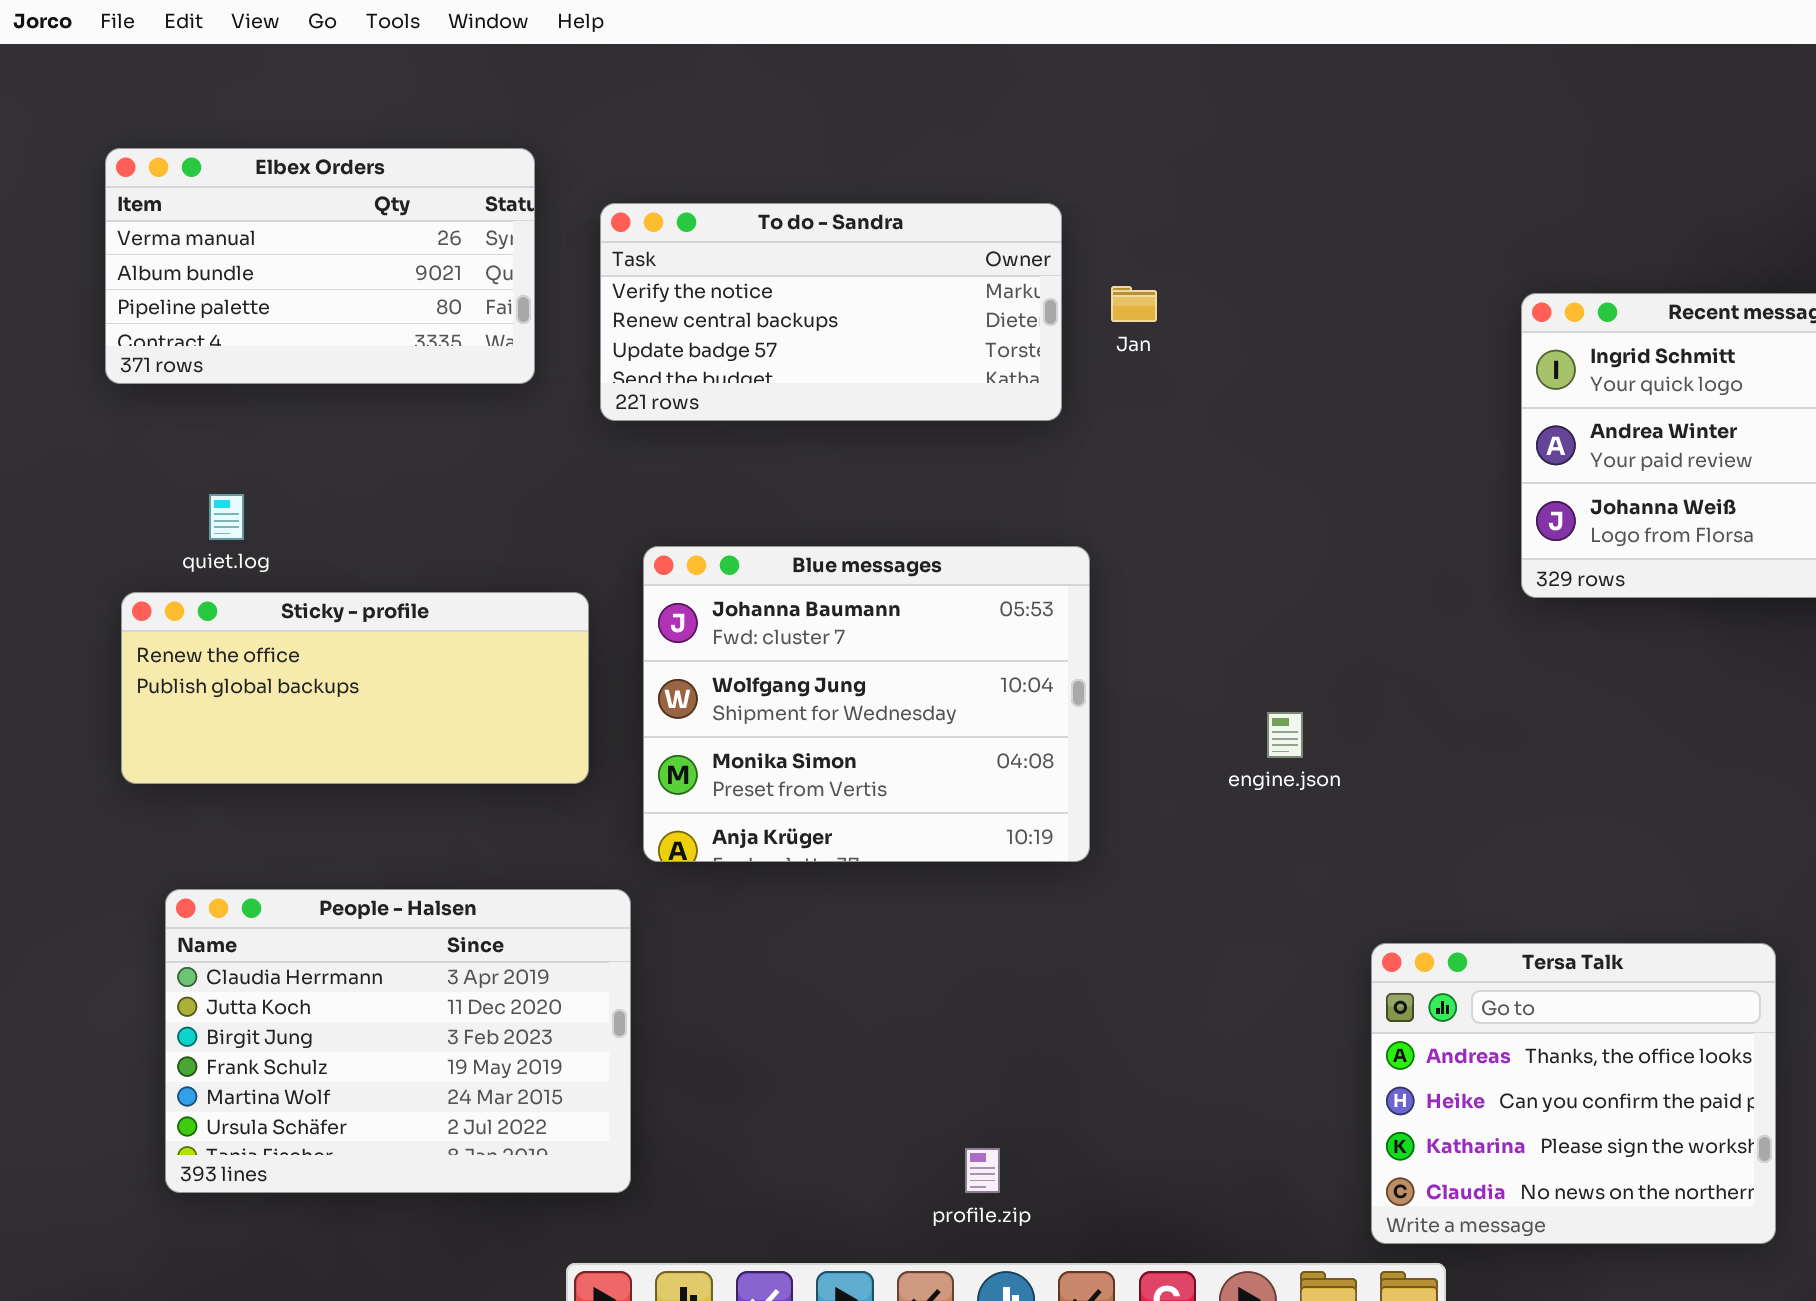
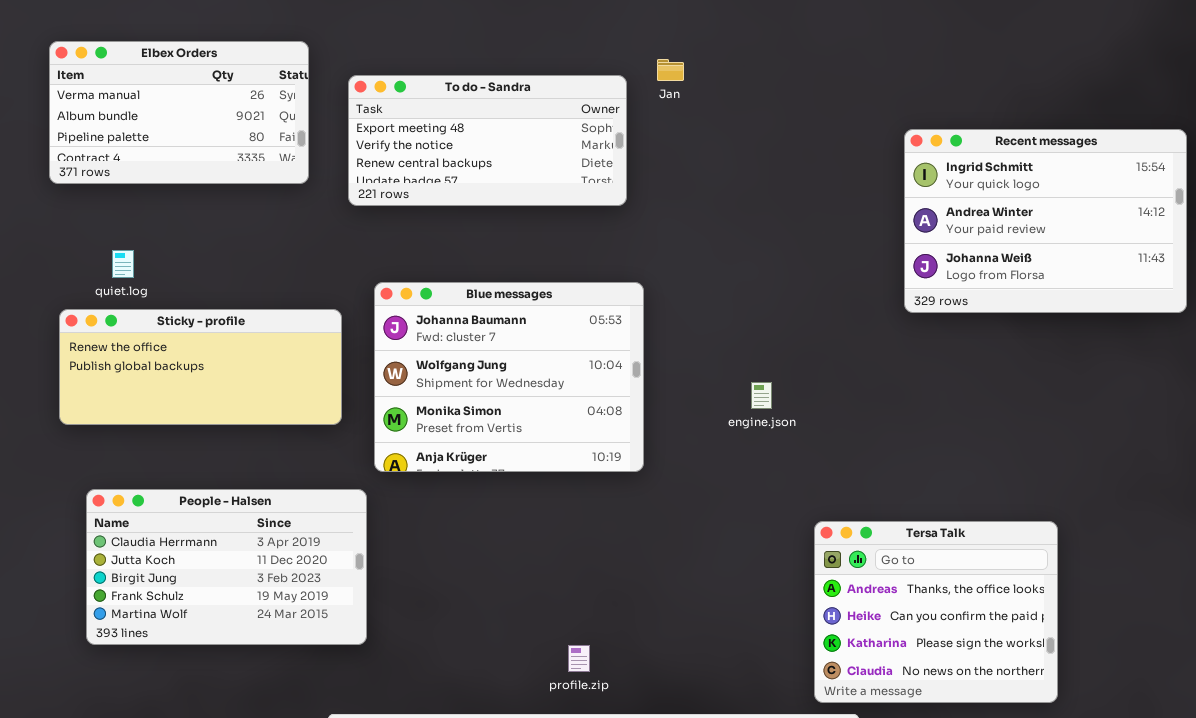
To do - Sandra: [600,203,1062,421] -> [348,75,627,206], scrolled up 1 row
Jan: [1111,286,1157,322] -> [657,59,684,81], moved
People - Halsen: [165,889,631,1193] -> [86,489,367,645], resized

